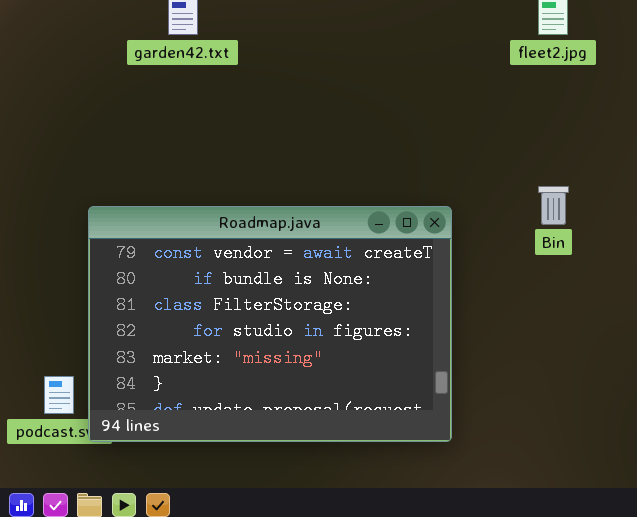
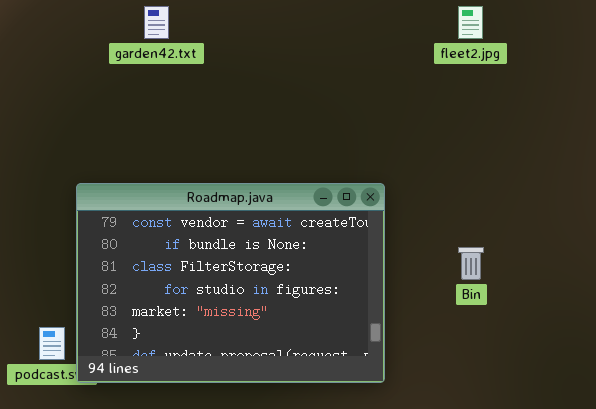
Bin: [538,186,569,225] -> [458,247,484,280], moved

